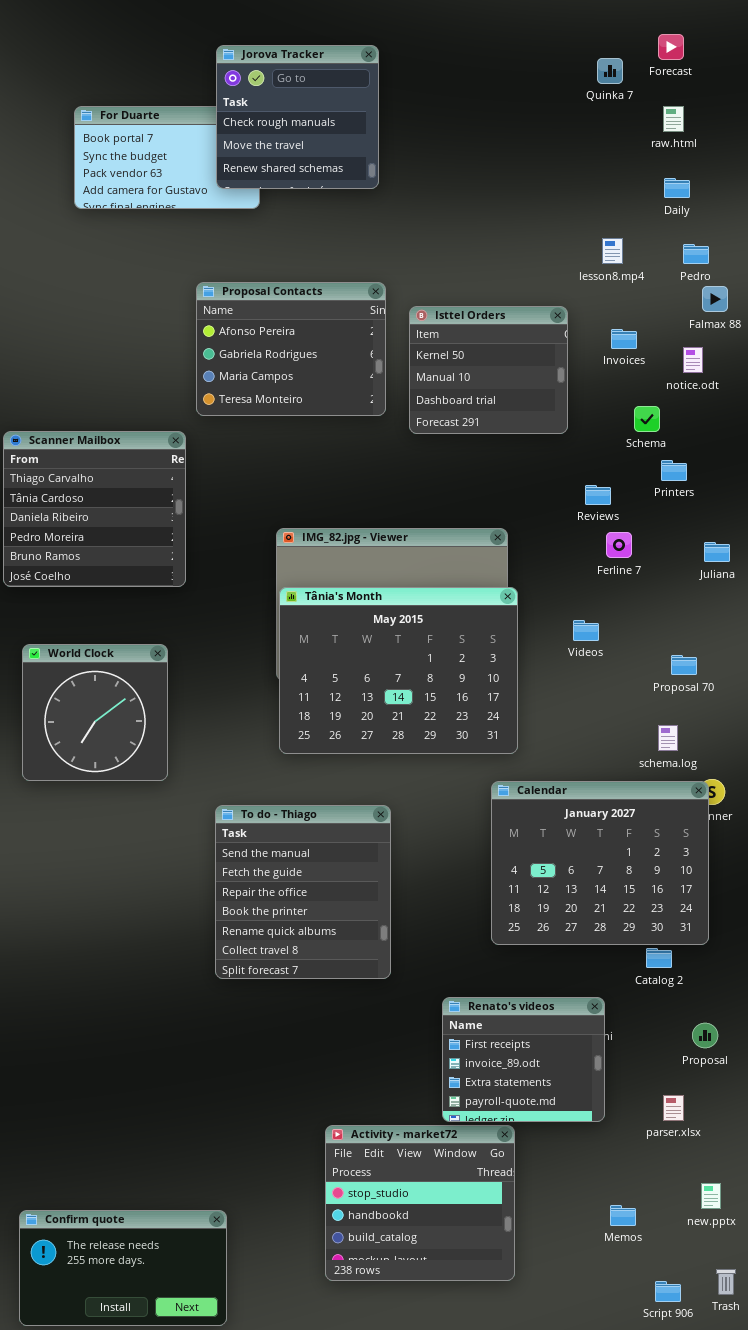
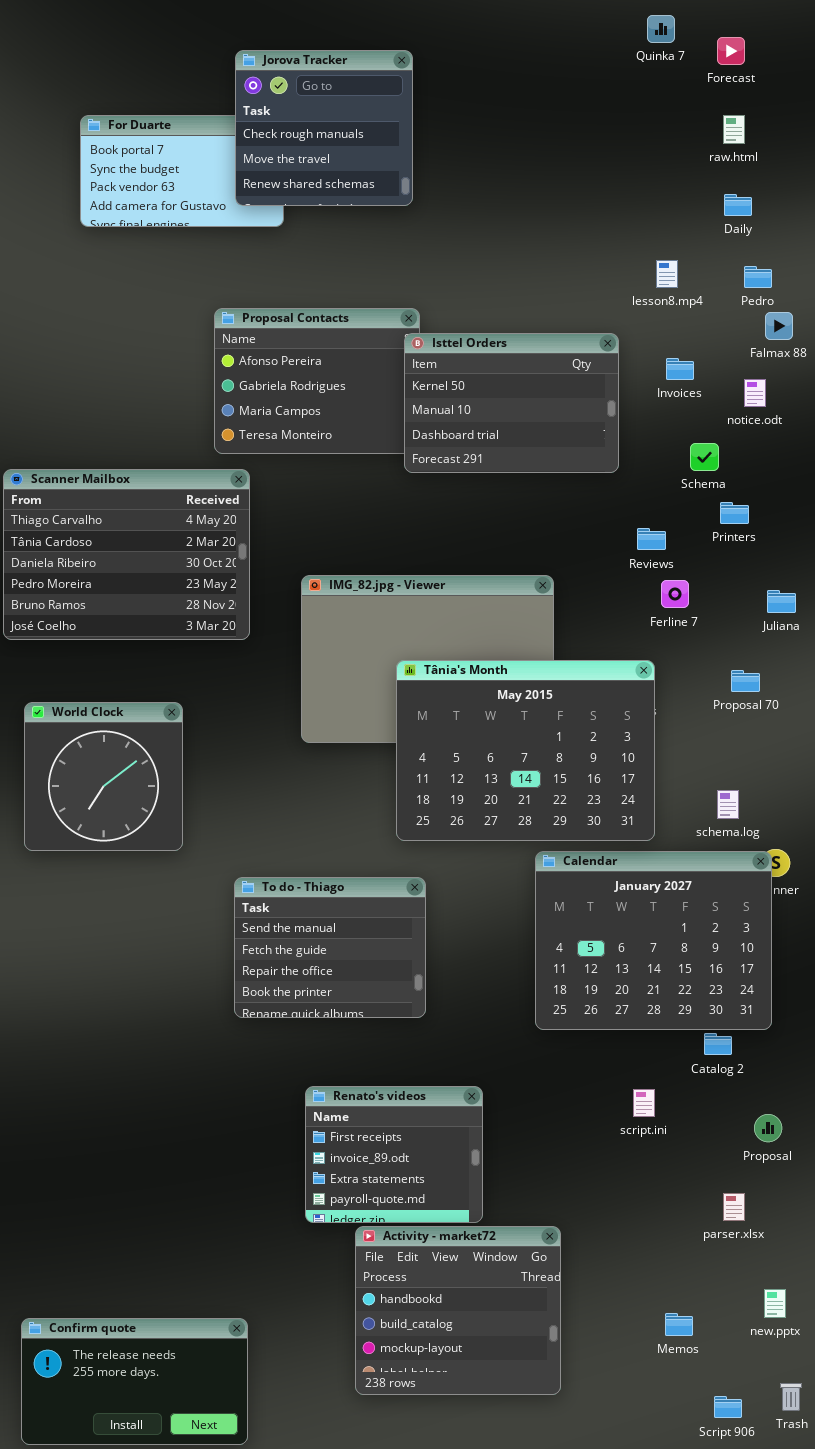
Quinka 7: [597,58,623,84] -> [647,15,675,43], moved
Isttel Orders: [409,306,568,434] -> [404,333,619,473], resized
Scanner Mailbox: [3,431,186,587] -> [3,469,250,640], resized
Tânia's Month: [279,587,518,754] -> [396,660,655,841], moved
Proposal 70: [671,655,697,675] -> [731,670,760,692], moved
To do - Thiago: [215,805,391,979] -> [234,877,426,1018], resized
Renato's videos: [442,997,605,1122] -> [305,1086,483,1223], moved
Activity - market72: [325,1125,515,1281] -> [355,1226,561,1395], scrolled down 1 row

